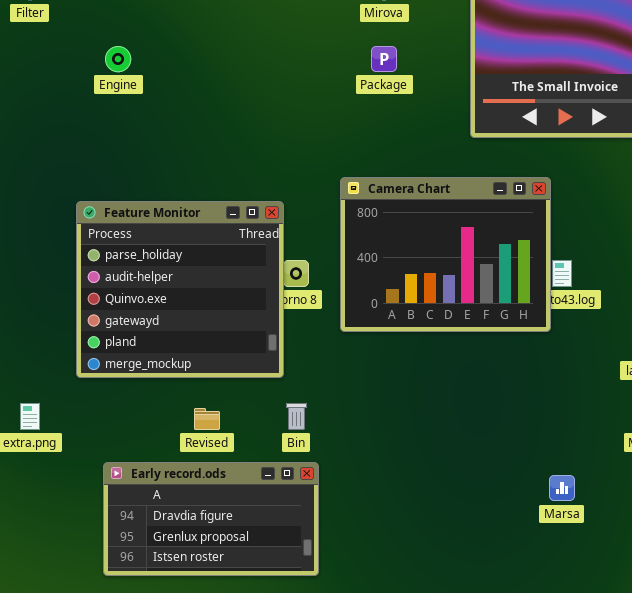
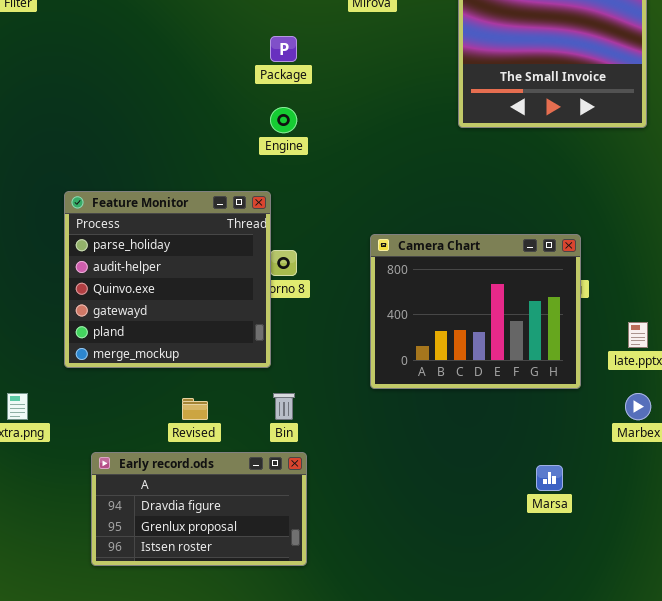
Engine: [105,46,131,72] -> [270,107,297,133], moved
Package: [371,46,397,72] -> [270,36,297,62], moved
Camera Chart: [340,177,551,332] -> [370,234,581,389], moved

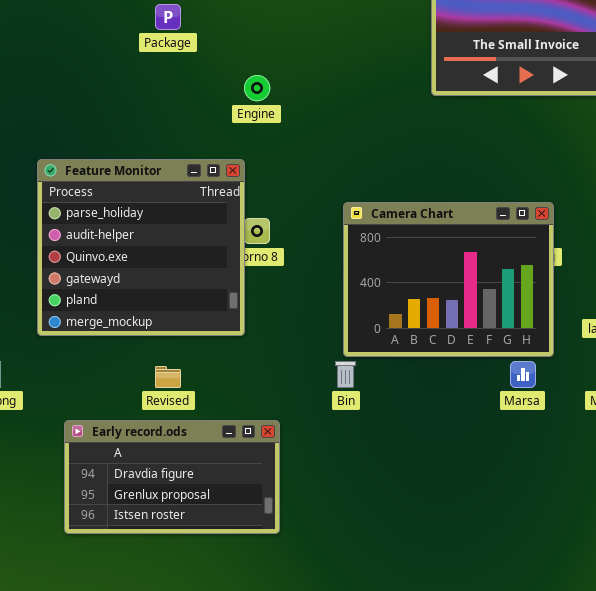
Package: [270,36,297,62] -> [155,4,181,30], moved
Bin: [273,393,295,420] -> [335,361,356,388], moved
Marsa: [536,465,563,491] -> [510,361,536,388], moved

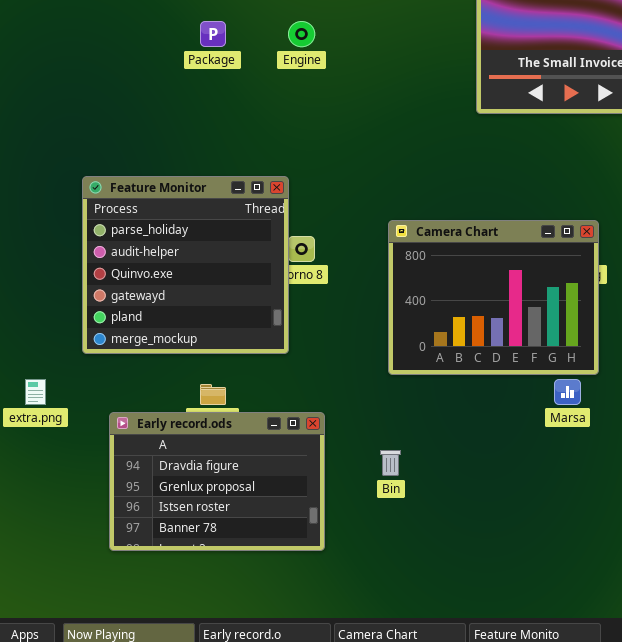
Engine: [244,75,270,101] -> [288,21,315,47], moved
Bin: [335,361,356,388] -> [380,450,401,476], moved
Early record.ods: [64,420,280,534] -> [109,412,325,551], resized

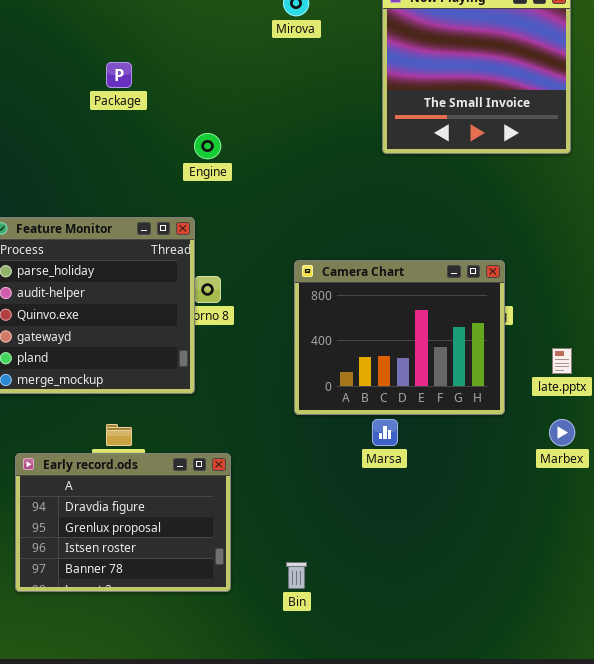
Engine: [288,21,315,47] -> [194,133,221,159], moved
Marsa: [554,379,581,405] -> [372,419,398,446], moved
Bin: [380,450,401,476] -> [286,562,307,589], moved

